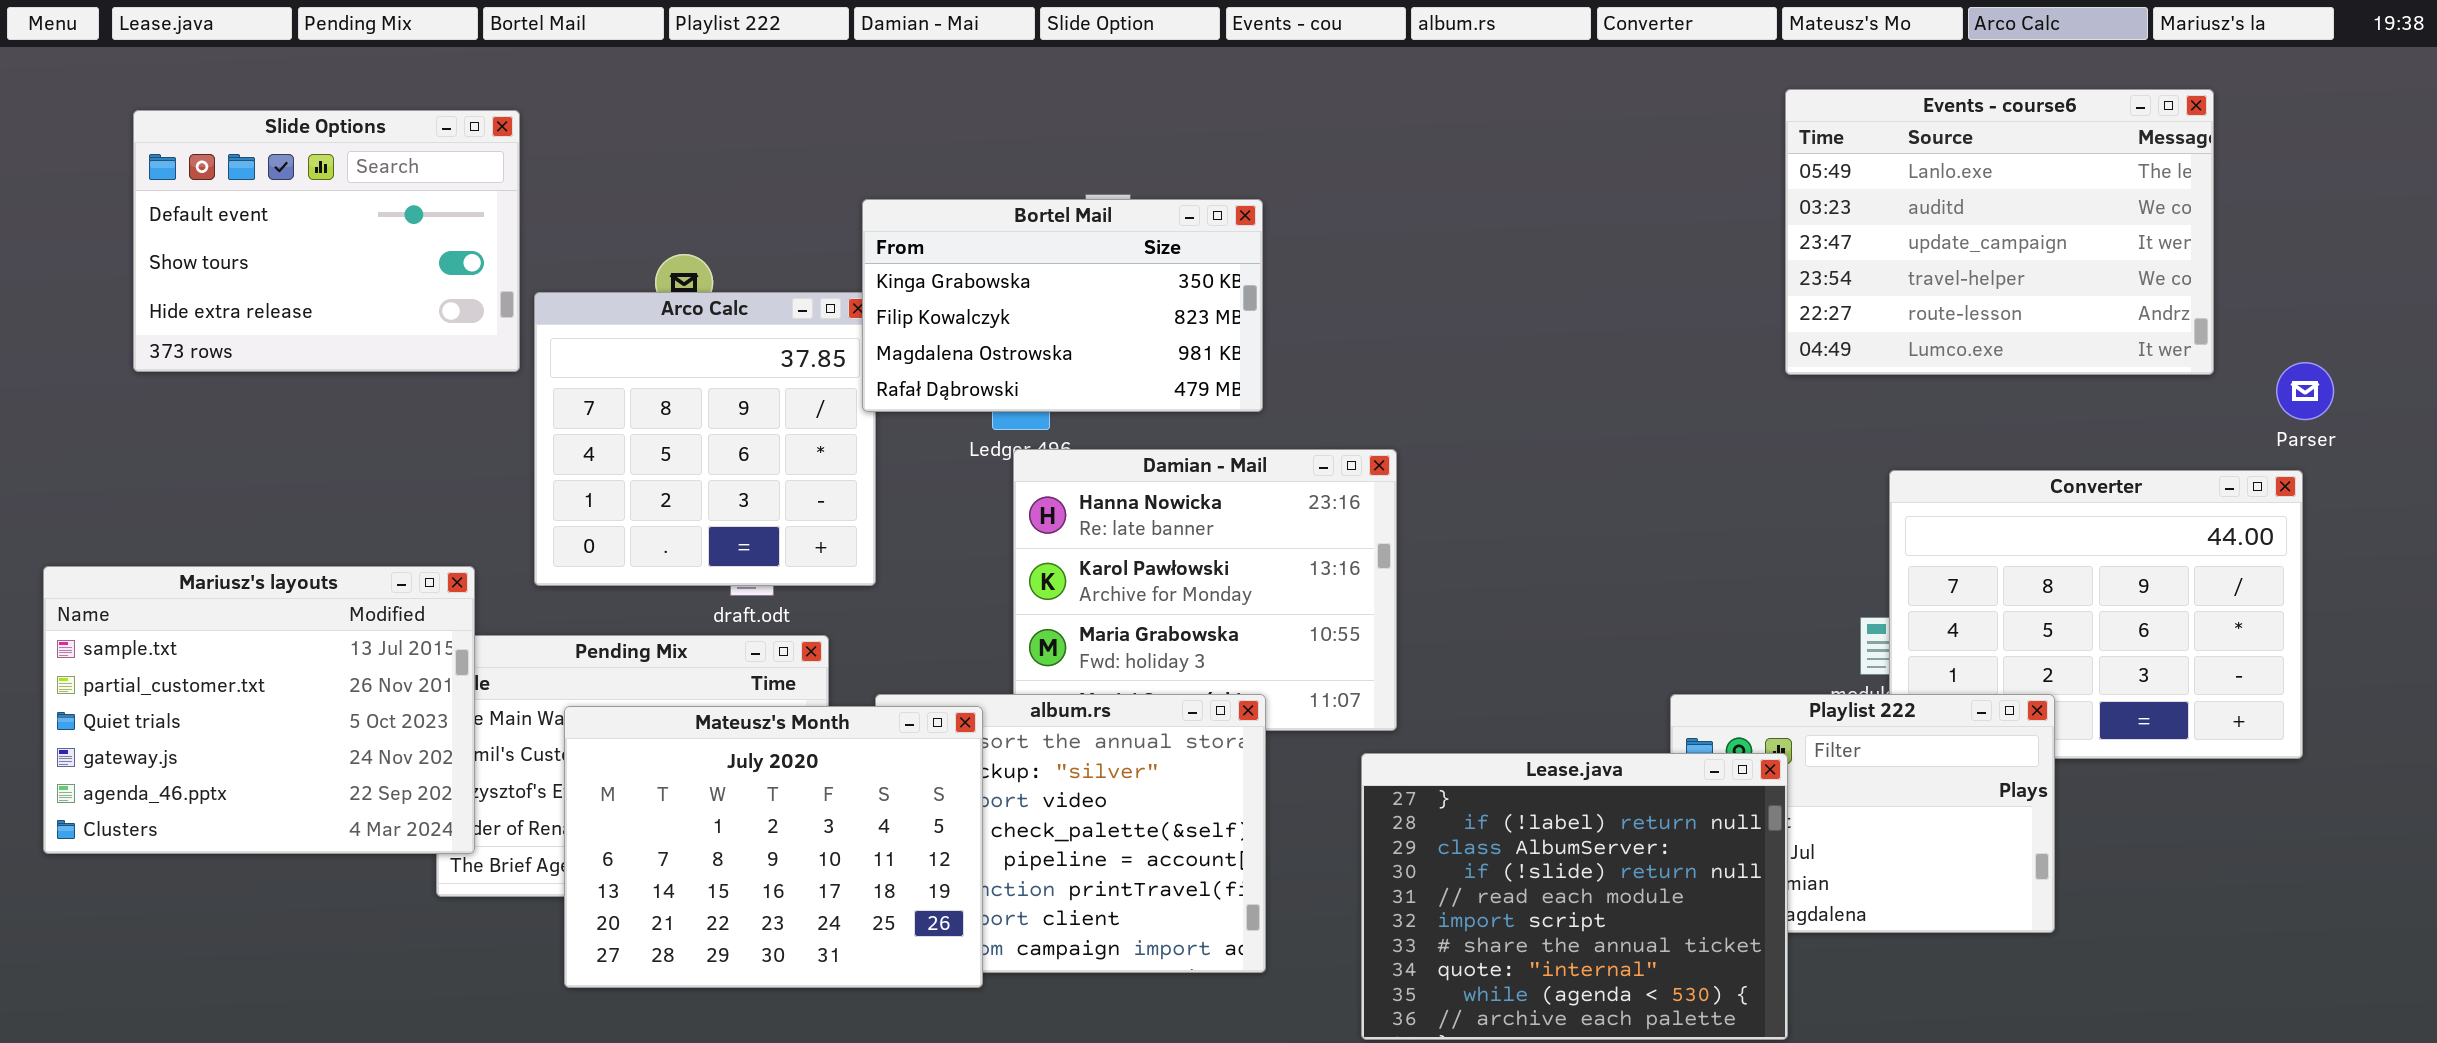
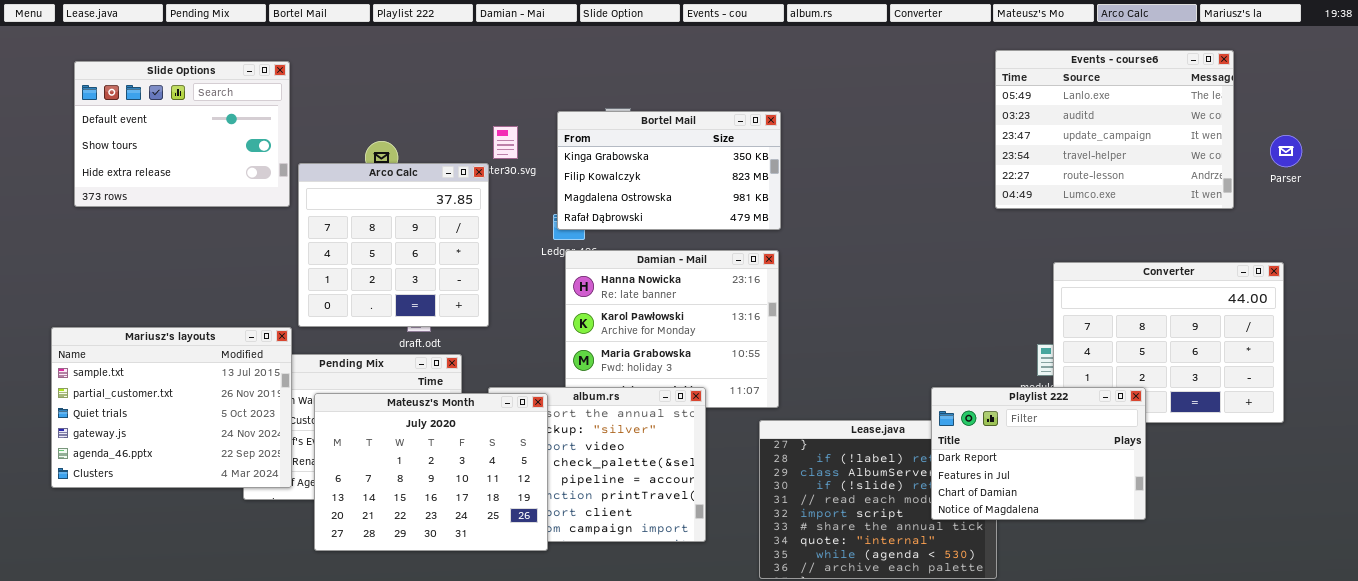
Bortel Mail: [862,199,1263,412] -> [557,111,781,230], moved
Parser: [2276,362,2334,420] -> [1270,135,1302,167], moved
Mariusz's layouts: [43,566,475,854] -> [51,327,292,488], moved
Playlist 222: [1670,694,2055,933] -> [931,387,1146,520], raised

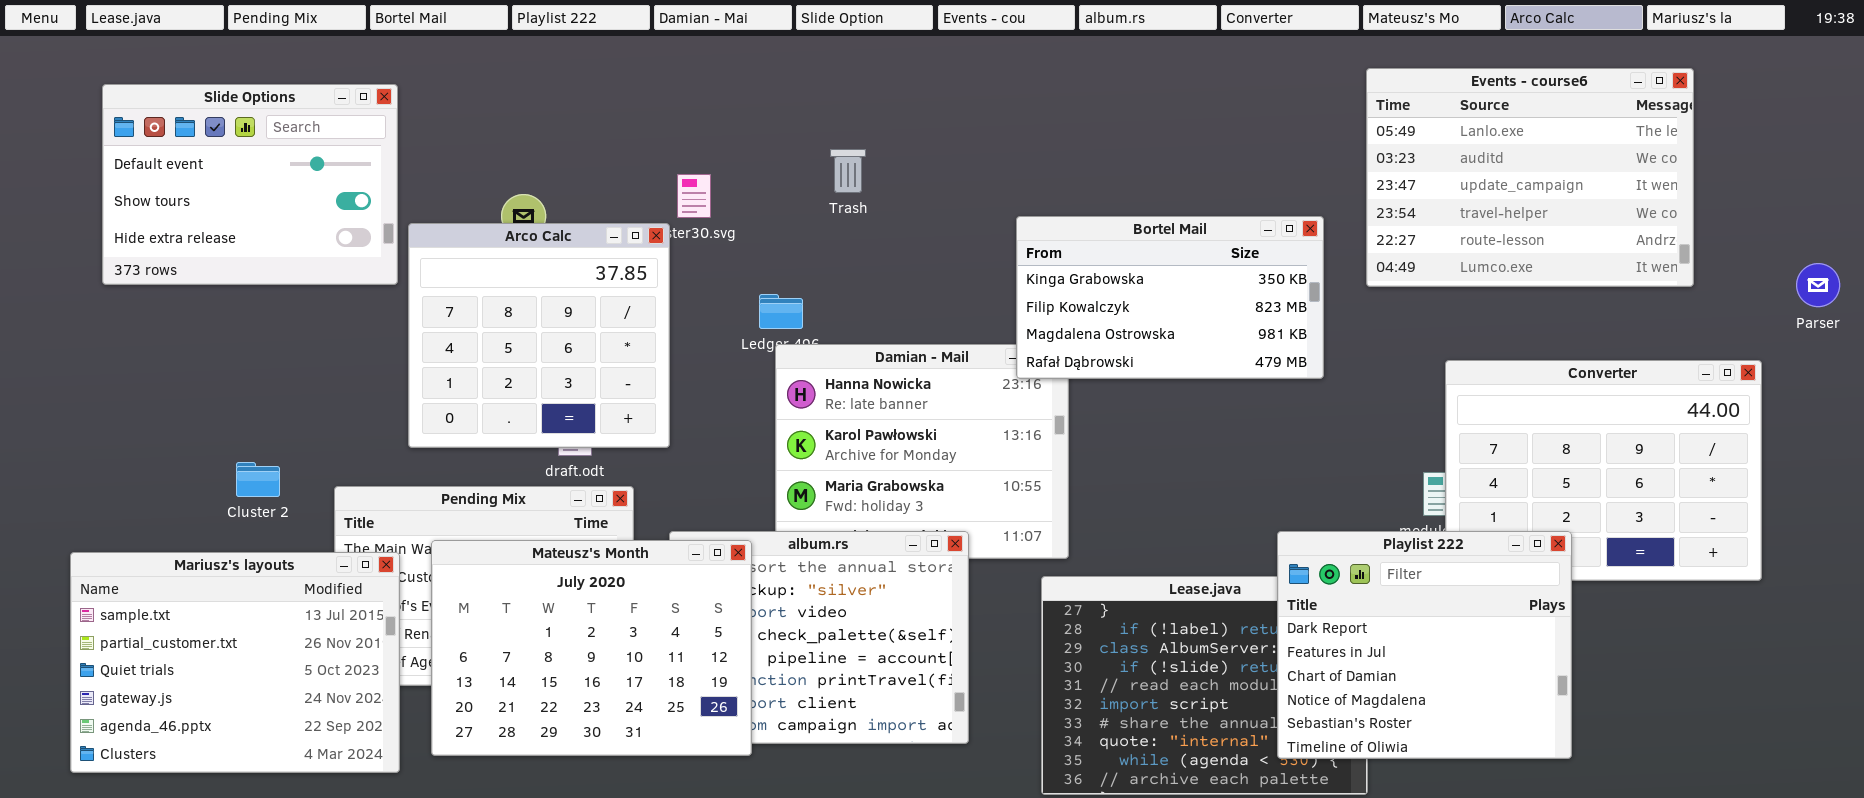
Bortel Mail: [557,111,781,230] -> [1016,216,1324,379], moved
Parser: [1270,135,1302,167] -> [1796,263,1840,307], moved
Mariusz's layouts: [51,327,292,488] -> [70,552,400,773], moved
Playlist 222: [931,387,1146,520] -> [1277,531,1572,759], resized

